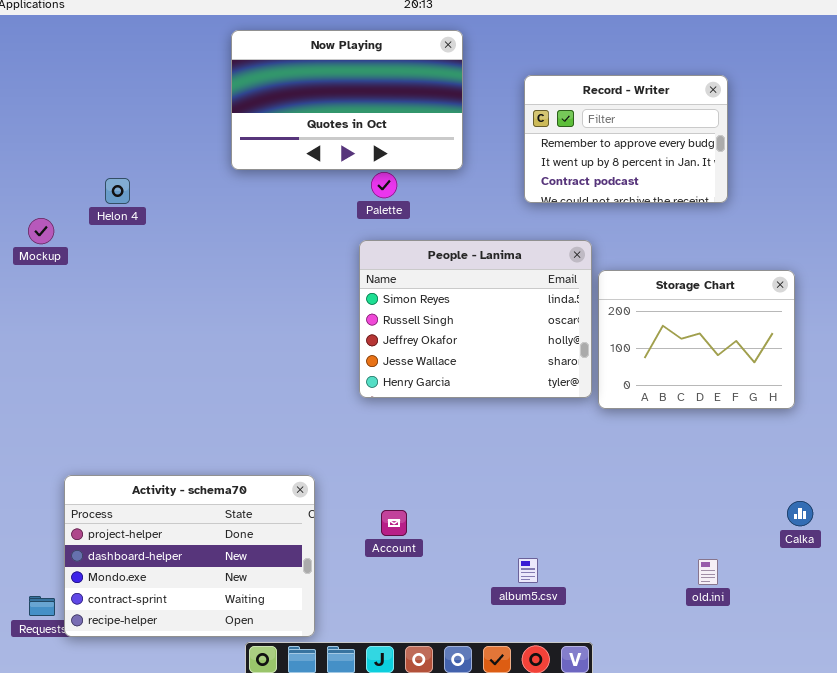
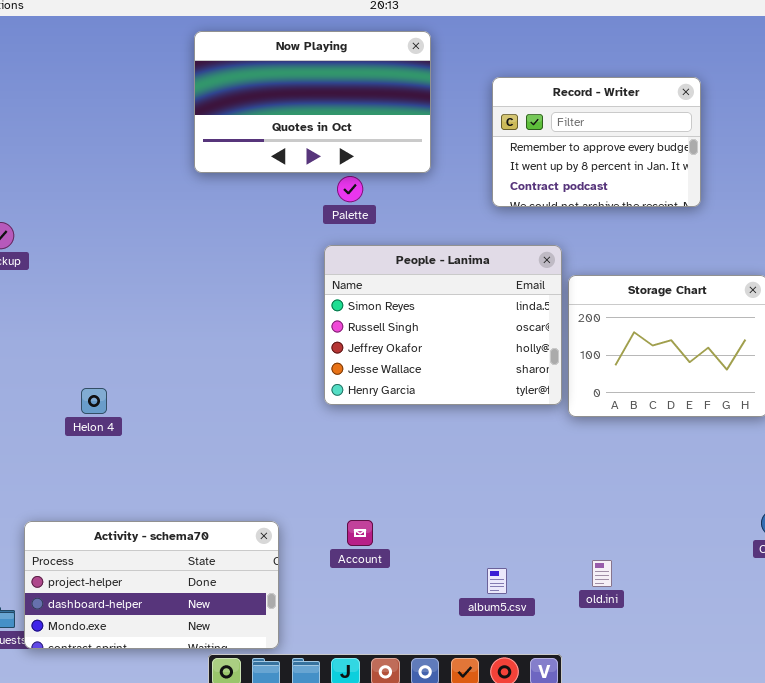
Helon 4: [105,178,130,204] -> [81,388,107,414], moved
Activity - schema70: [64,475,315,637] -> [24,521,279,649], resized
old.ini: [698,559,718,585] -> [592,560,612,587], moved

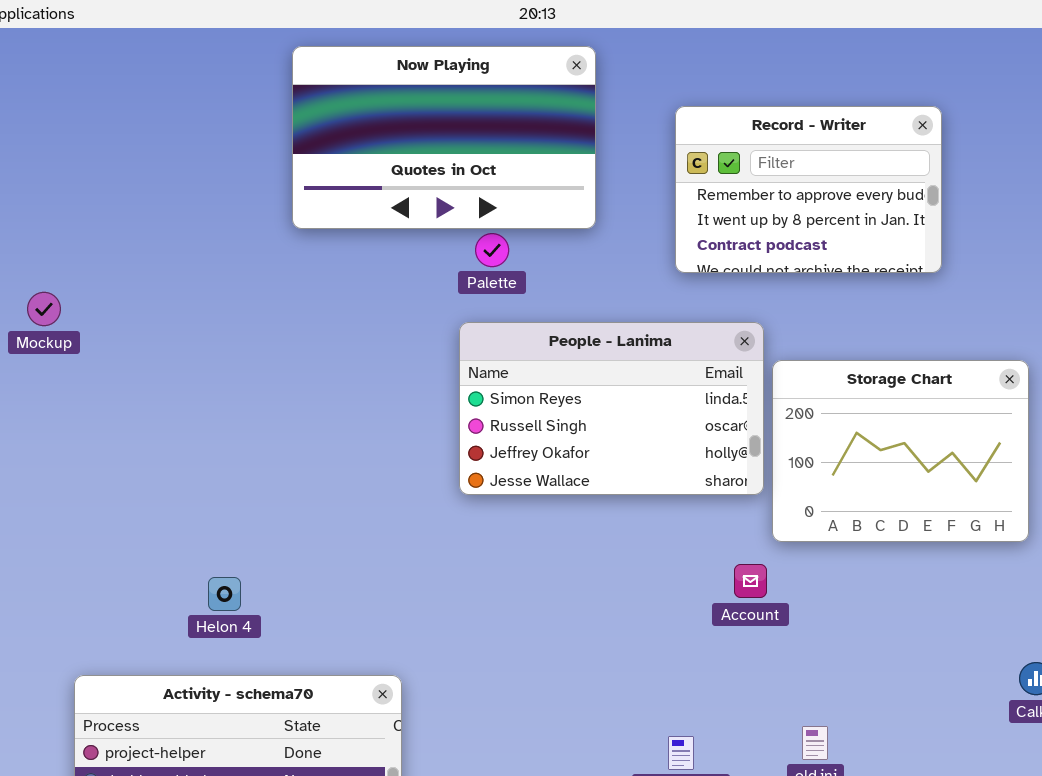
People - Lanima: [324,245,562,405] -> [459,322,764,495], resized
Helon 4: [81,388,107,414] -> [208,577,241,611], moved
Account: [347,520,373,546] -> [734,564,767,598], moved

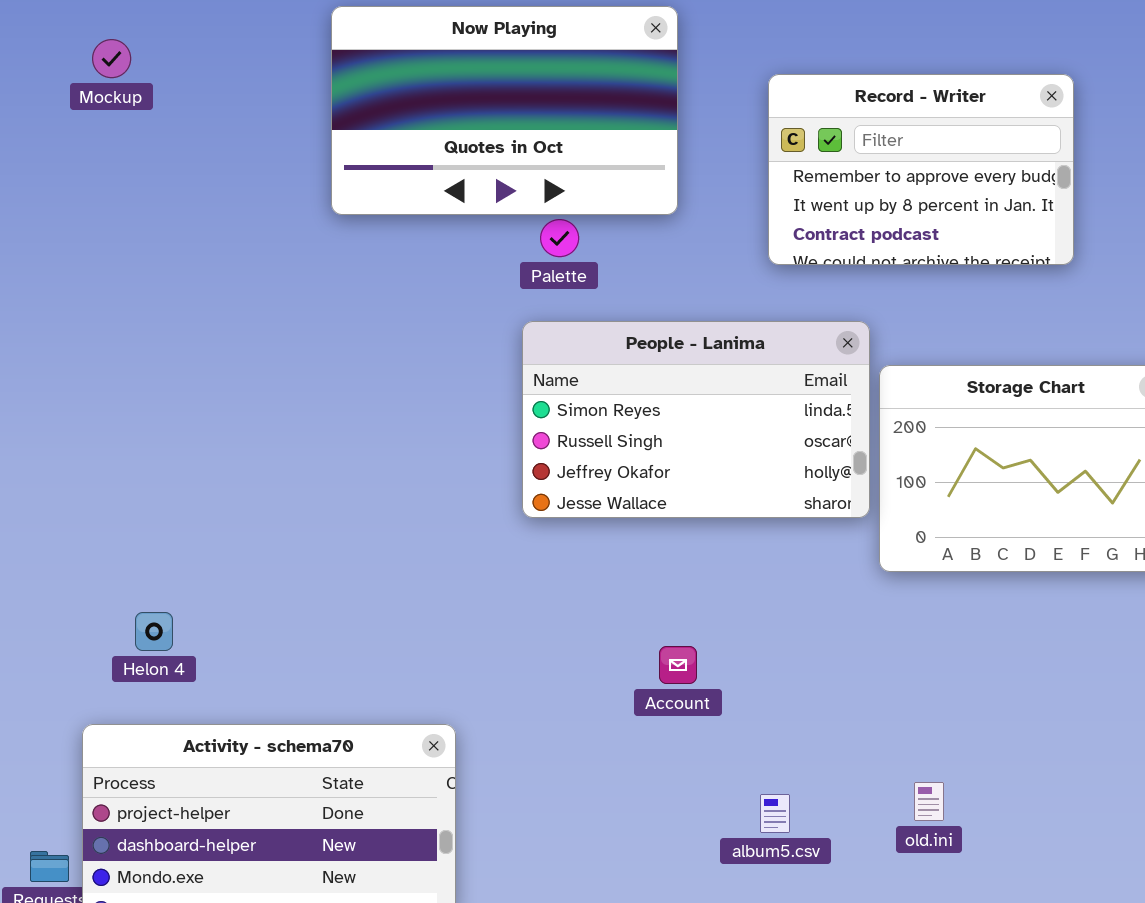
Mockup: [27,292,61,326] -> [92,39,131,78], moved
Account: [734,564,767,598] -> [659,646,697,684], moved
Helon 4: [208,577,241,611] -> [135,612,173,651], moved

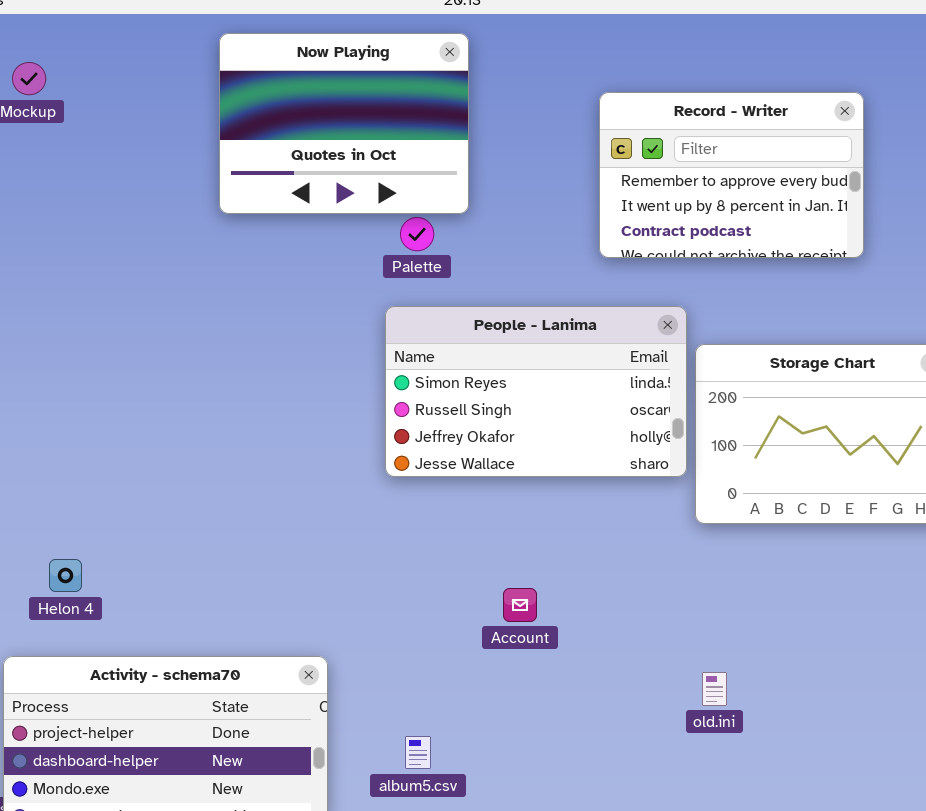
Now Playing: [331,6,678,215] -> [219,33,469,214], resized
old.ini: [914,782,944,821] -> [702,672,727,706], moved
album5.csv: [760,794,790,833] -> [405,736,431,769], moved

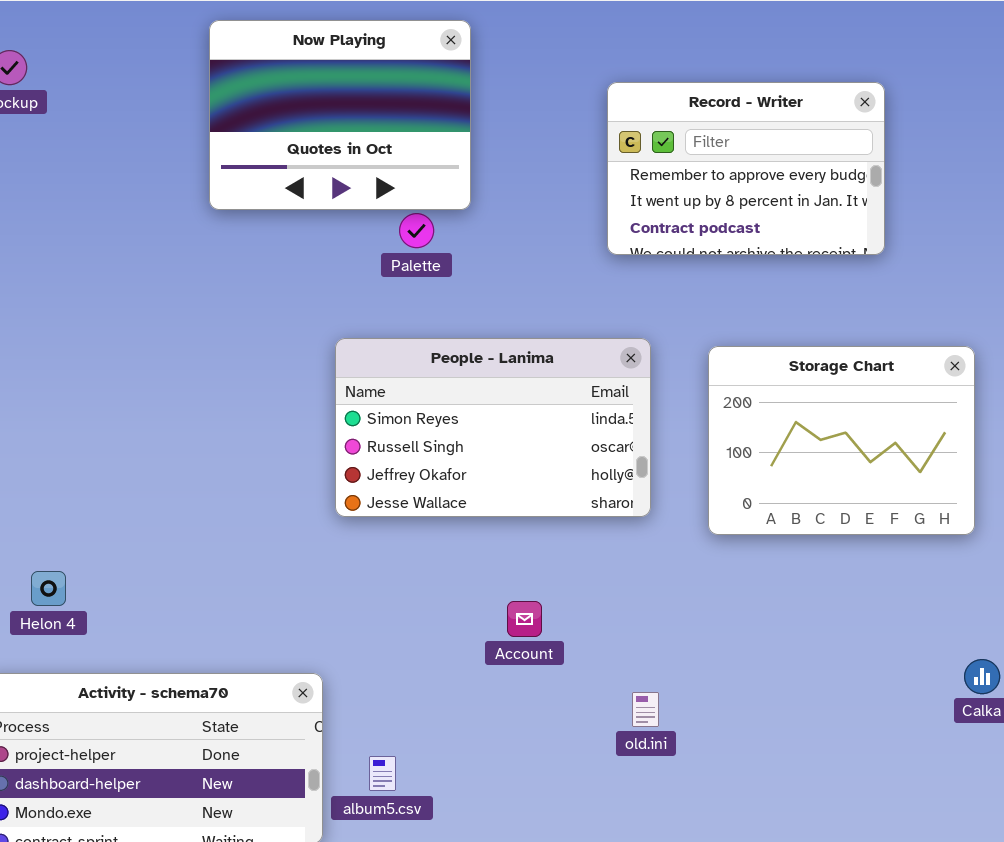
People - Lanima: [385,306,687,477] -> [335,338,651,517], moved
old.ini: [702,672,727,706] -> [632,692,659,727], moved
album5.csv: [405,736,431,769] -> [369,756,396,791], moved

